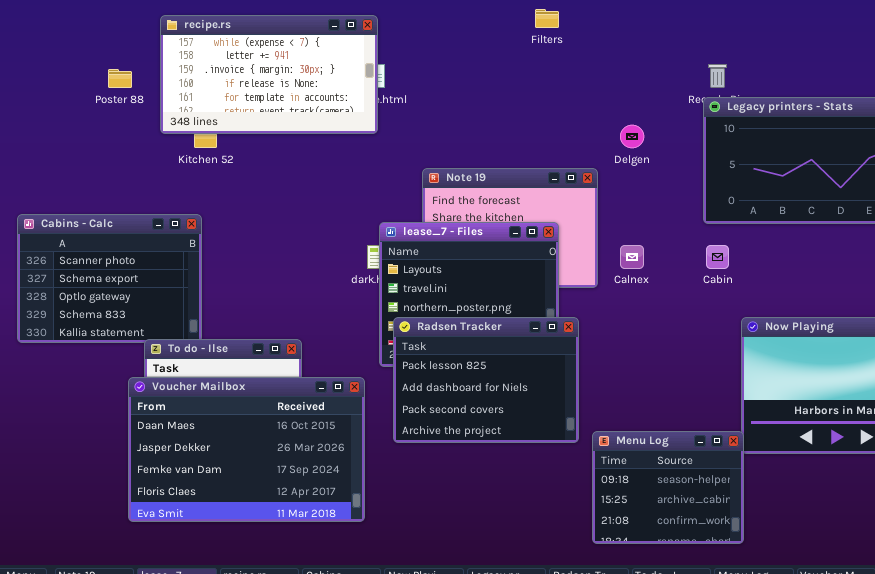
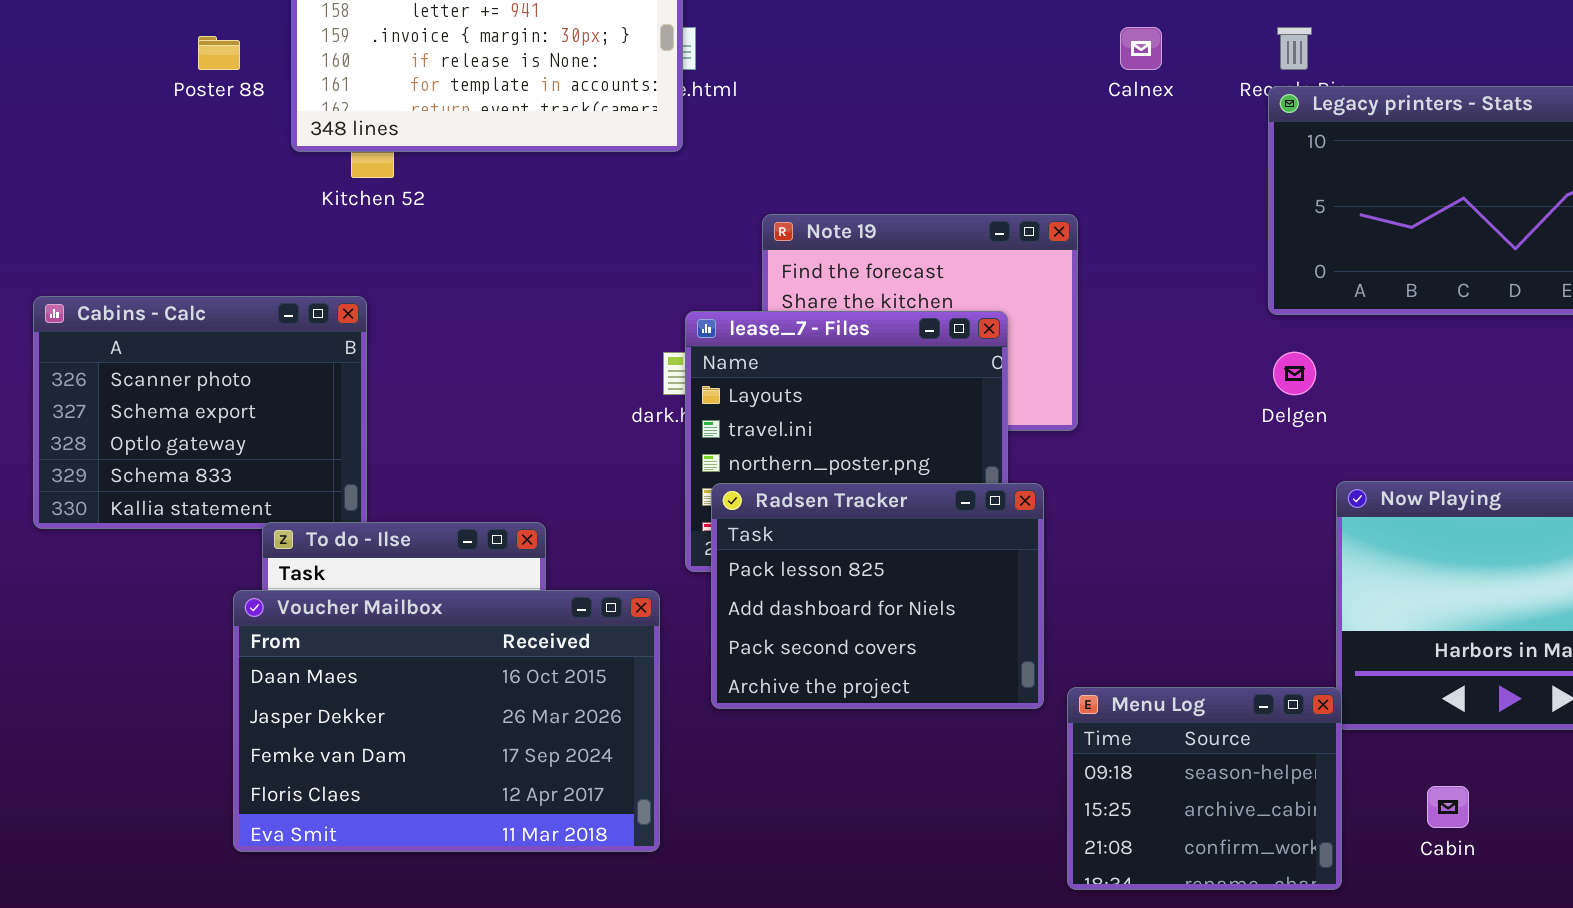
Delgen: [620,125,644,148] -> [1273,352,1316,395], moved
Calnex: [620,245,644,269] -> [1120,27,1162,70], moved
Cabin: [706,245,729,269] -> [1427,786,1469,828], moved

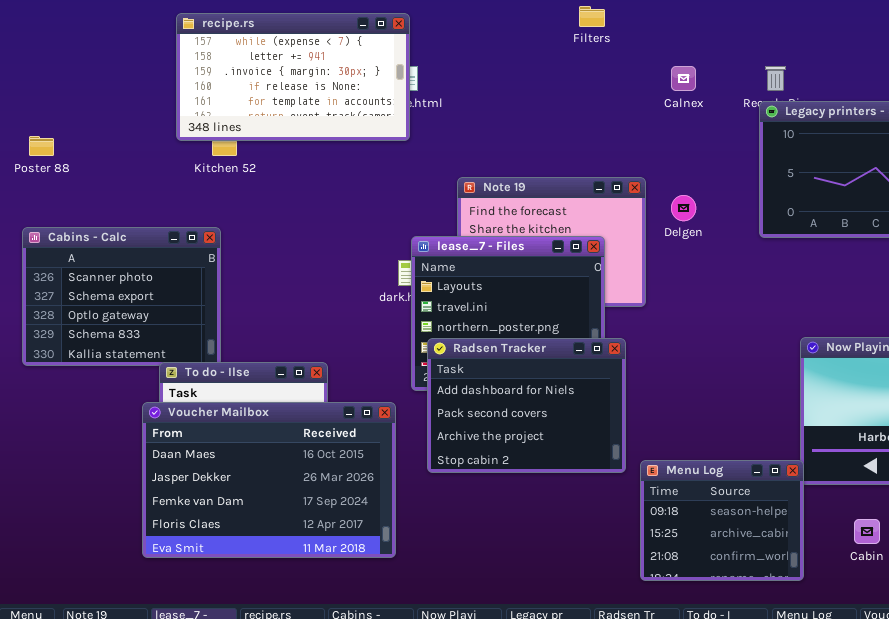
Poster 88: [198,36,240,70] -> [29,136,54,156], moved
Delgen: [1273,352,1316,395] -> [671,195,696,221], moved
Radsen Tracker: [711,483,1044,709] -> [427,338,626,473], scrolled down 1 row

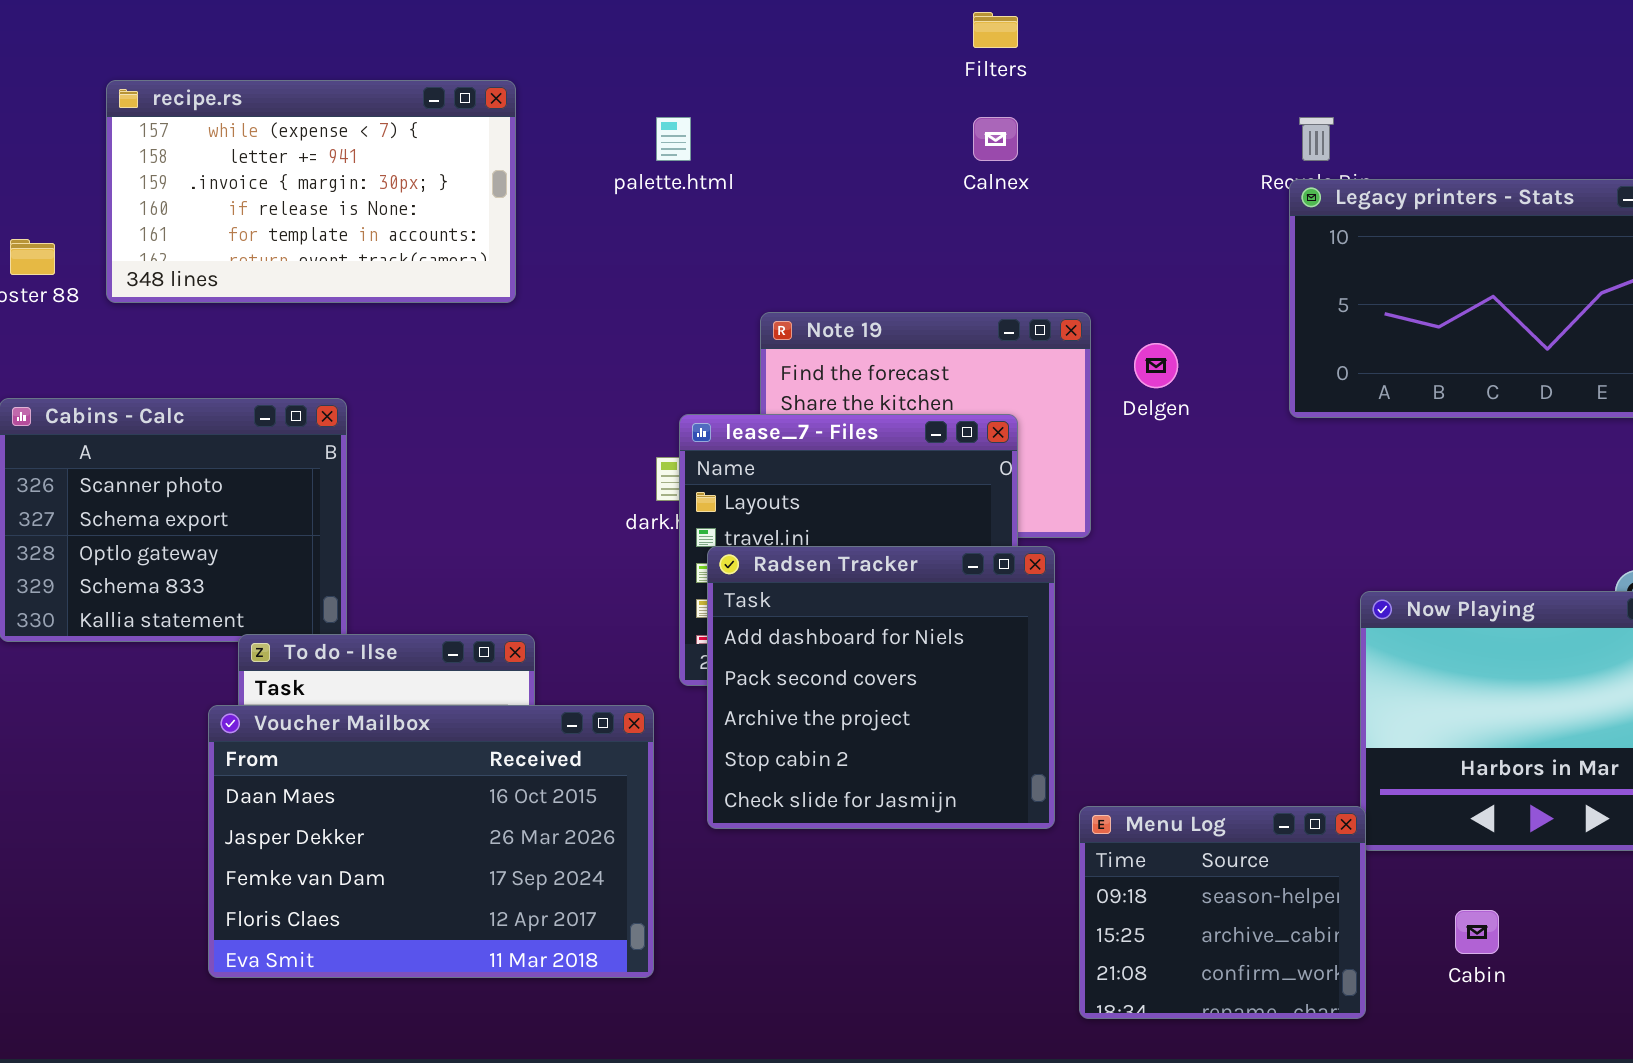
recipe.rs: [176,13,410,141] -> [106,80,516,303], moved
Calnex: [671,66,696,91] -> [973,117,1018,161], moved
Radsen Tracker: [427,338,626,473] -> [707,546,1055,829], resized

